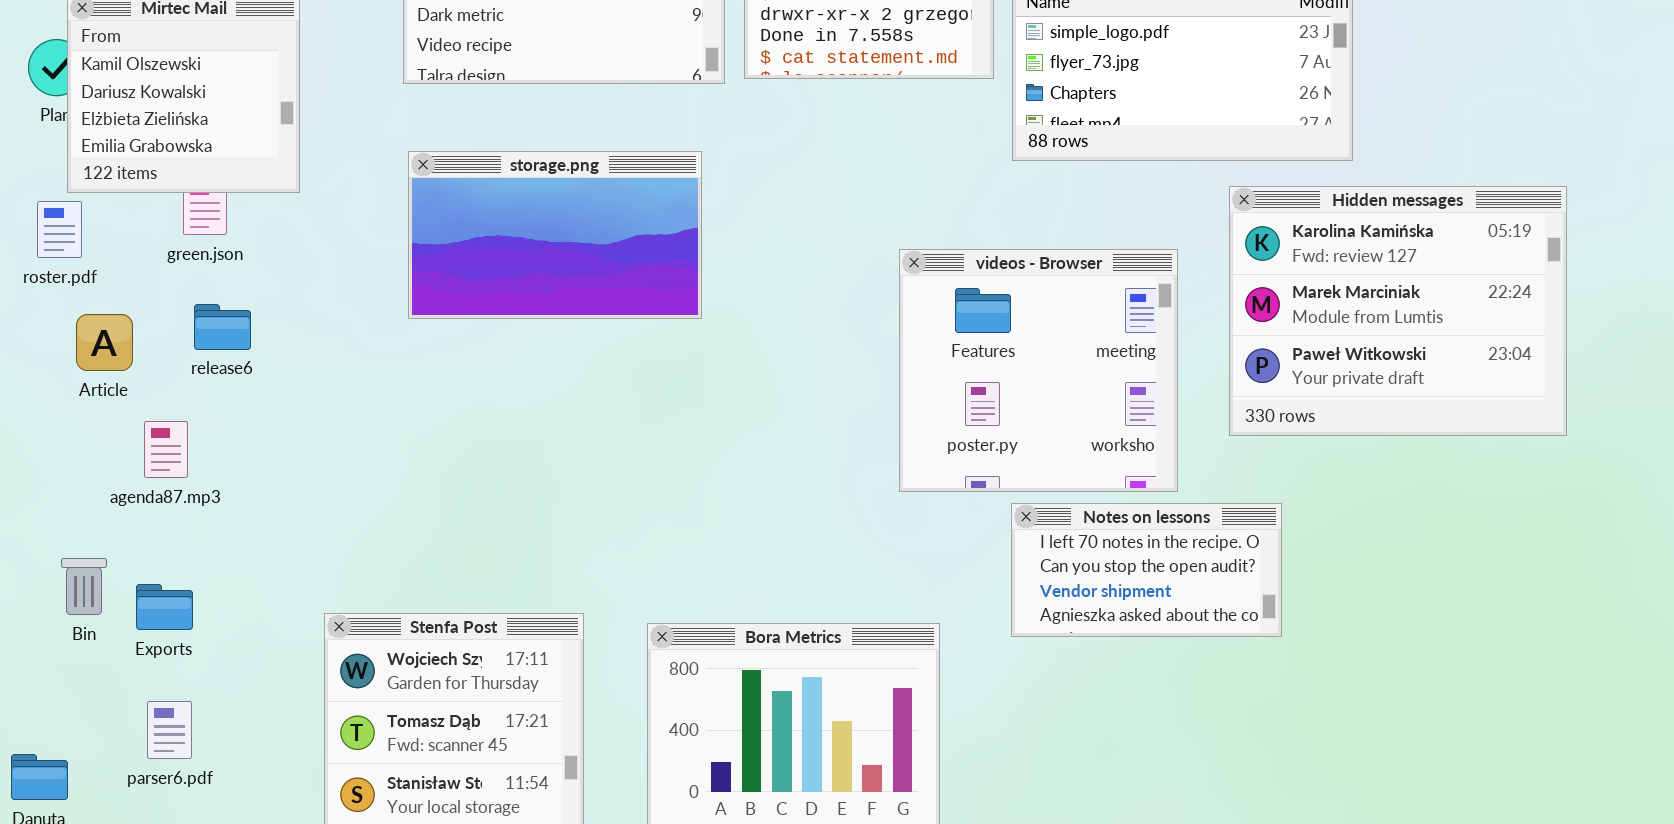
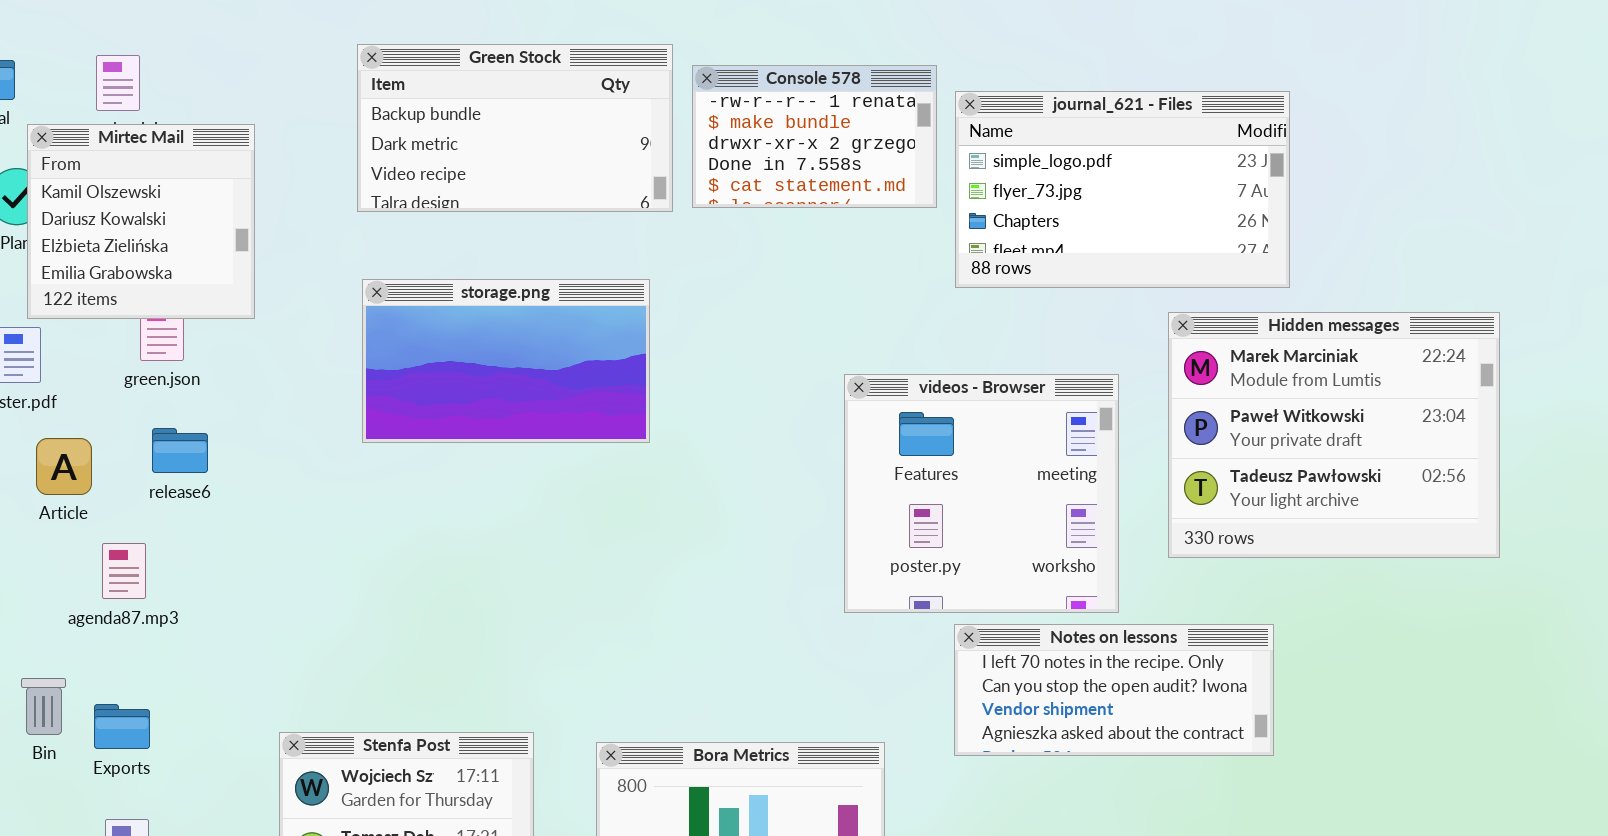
Hidden messages: [1229,186,1567,436] -> [1168,312,1500,558], scrolled down 1 row
Notes on lessons: [1011,503,1282,637] -> [954,624,1274,756], resized

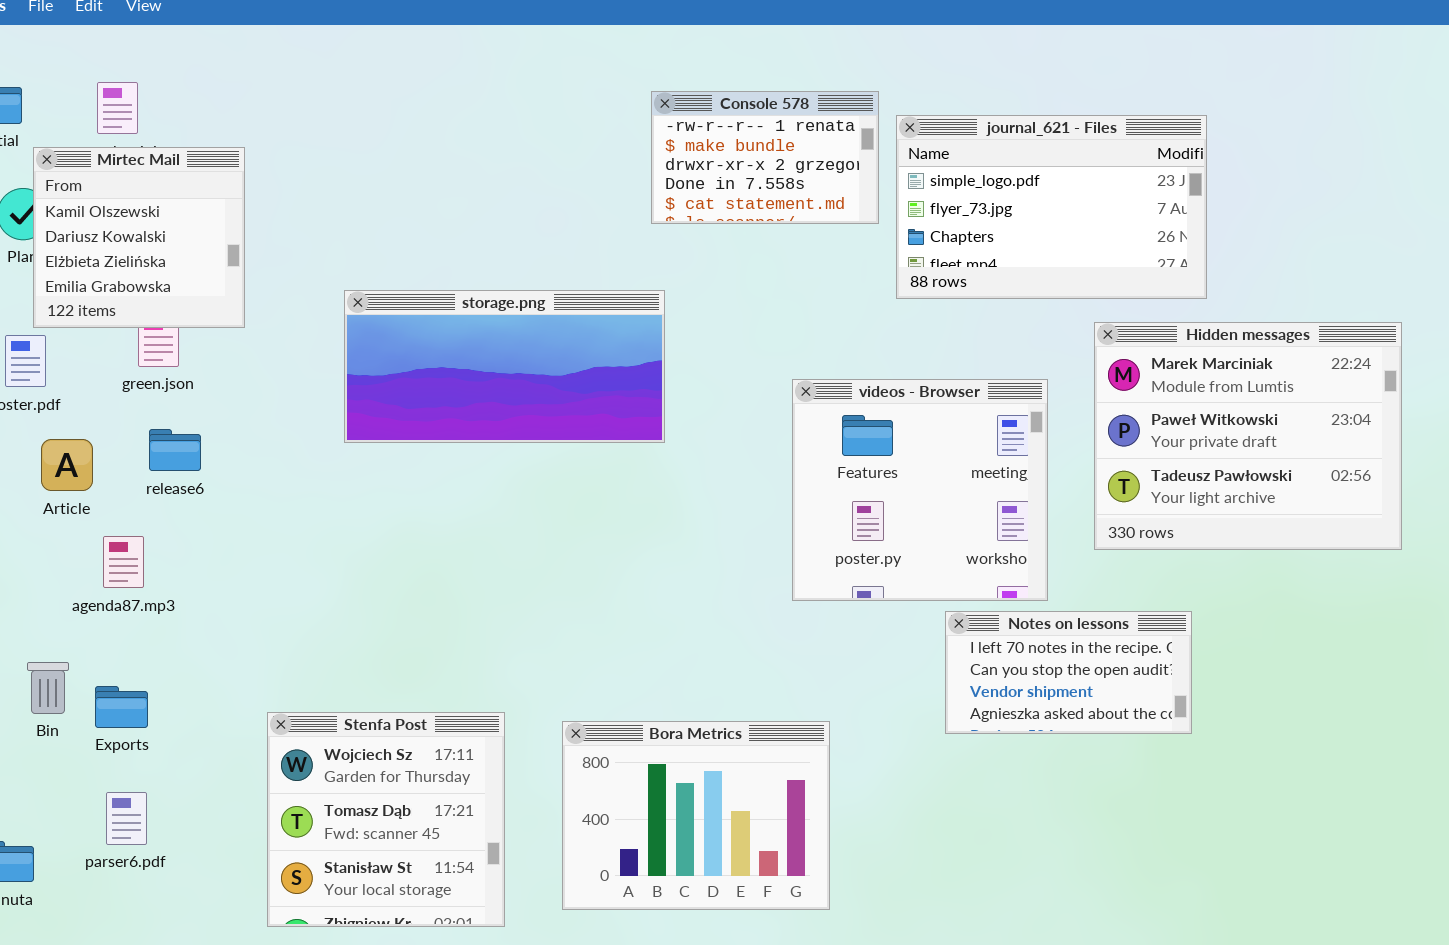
Green Stock: [357,44,673,212] -> none, closed
storage.png: [362,279,650,443] -> [344,290,665,443], resized
Notes on lessons: [954,624,1274,756] -> [945,611,1192,734], resized

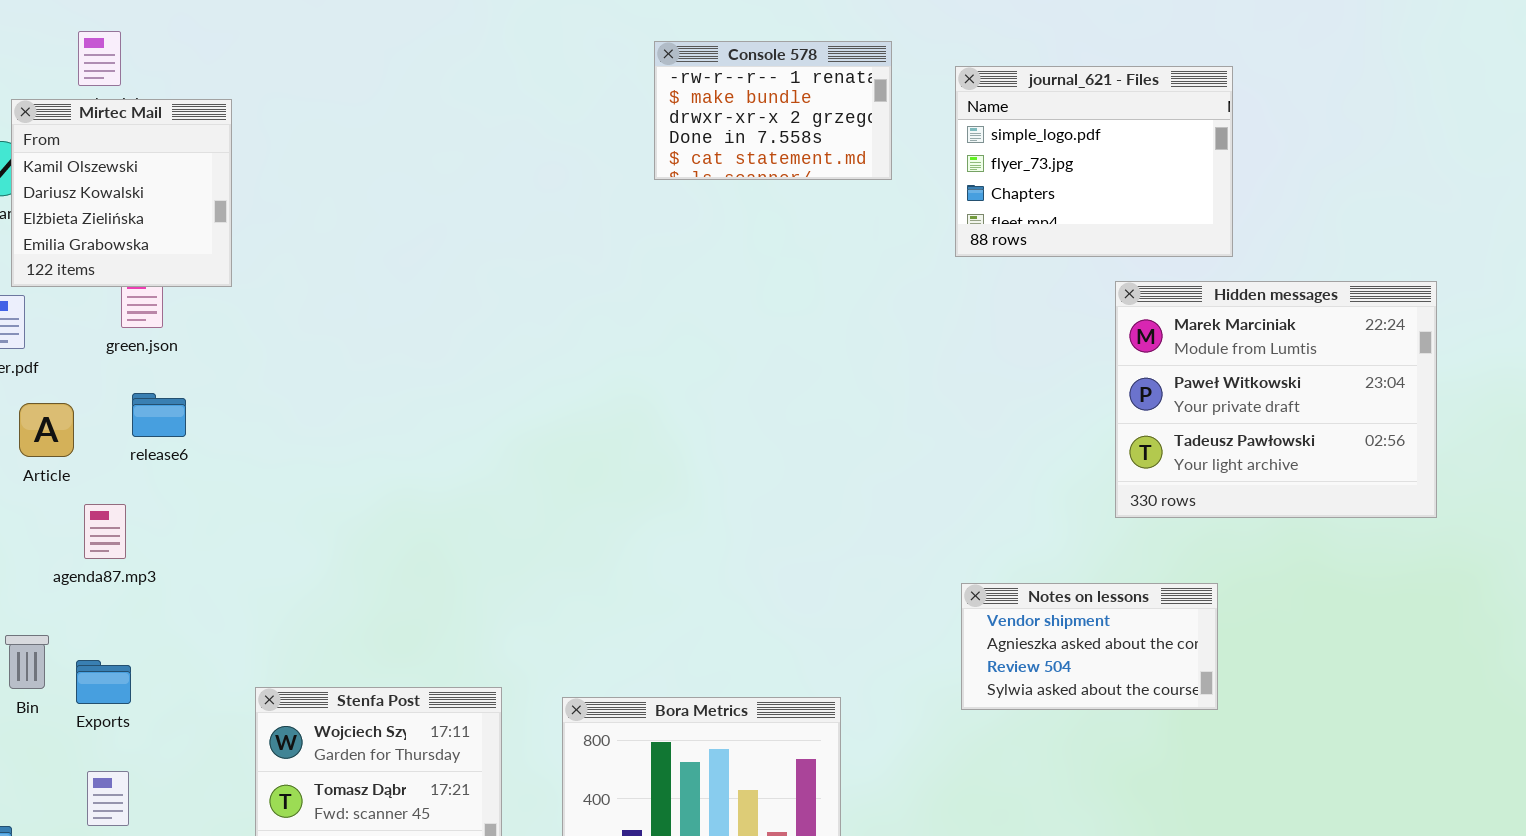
journal_621 - Files: [896,115,1207,299] -> [955,66,1233,257], resized
storage.png: [344,290,665,443] -> none, closed
videos - Browser: [792,379,1048,601] -> none, closed
Notes on lessons: [945,611,1192,734] -> [961,583,1218,710], scrolled down 2 rows

